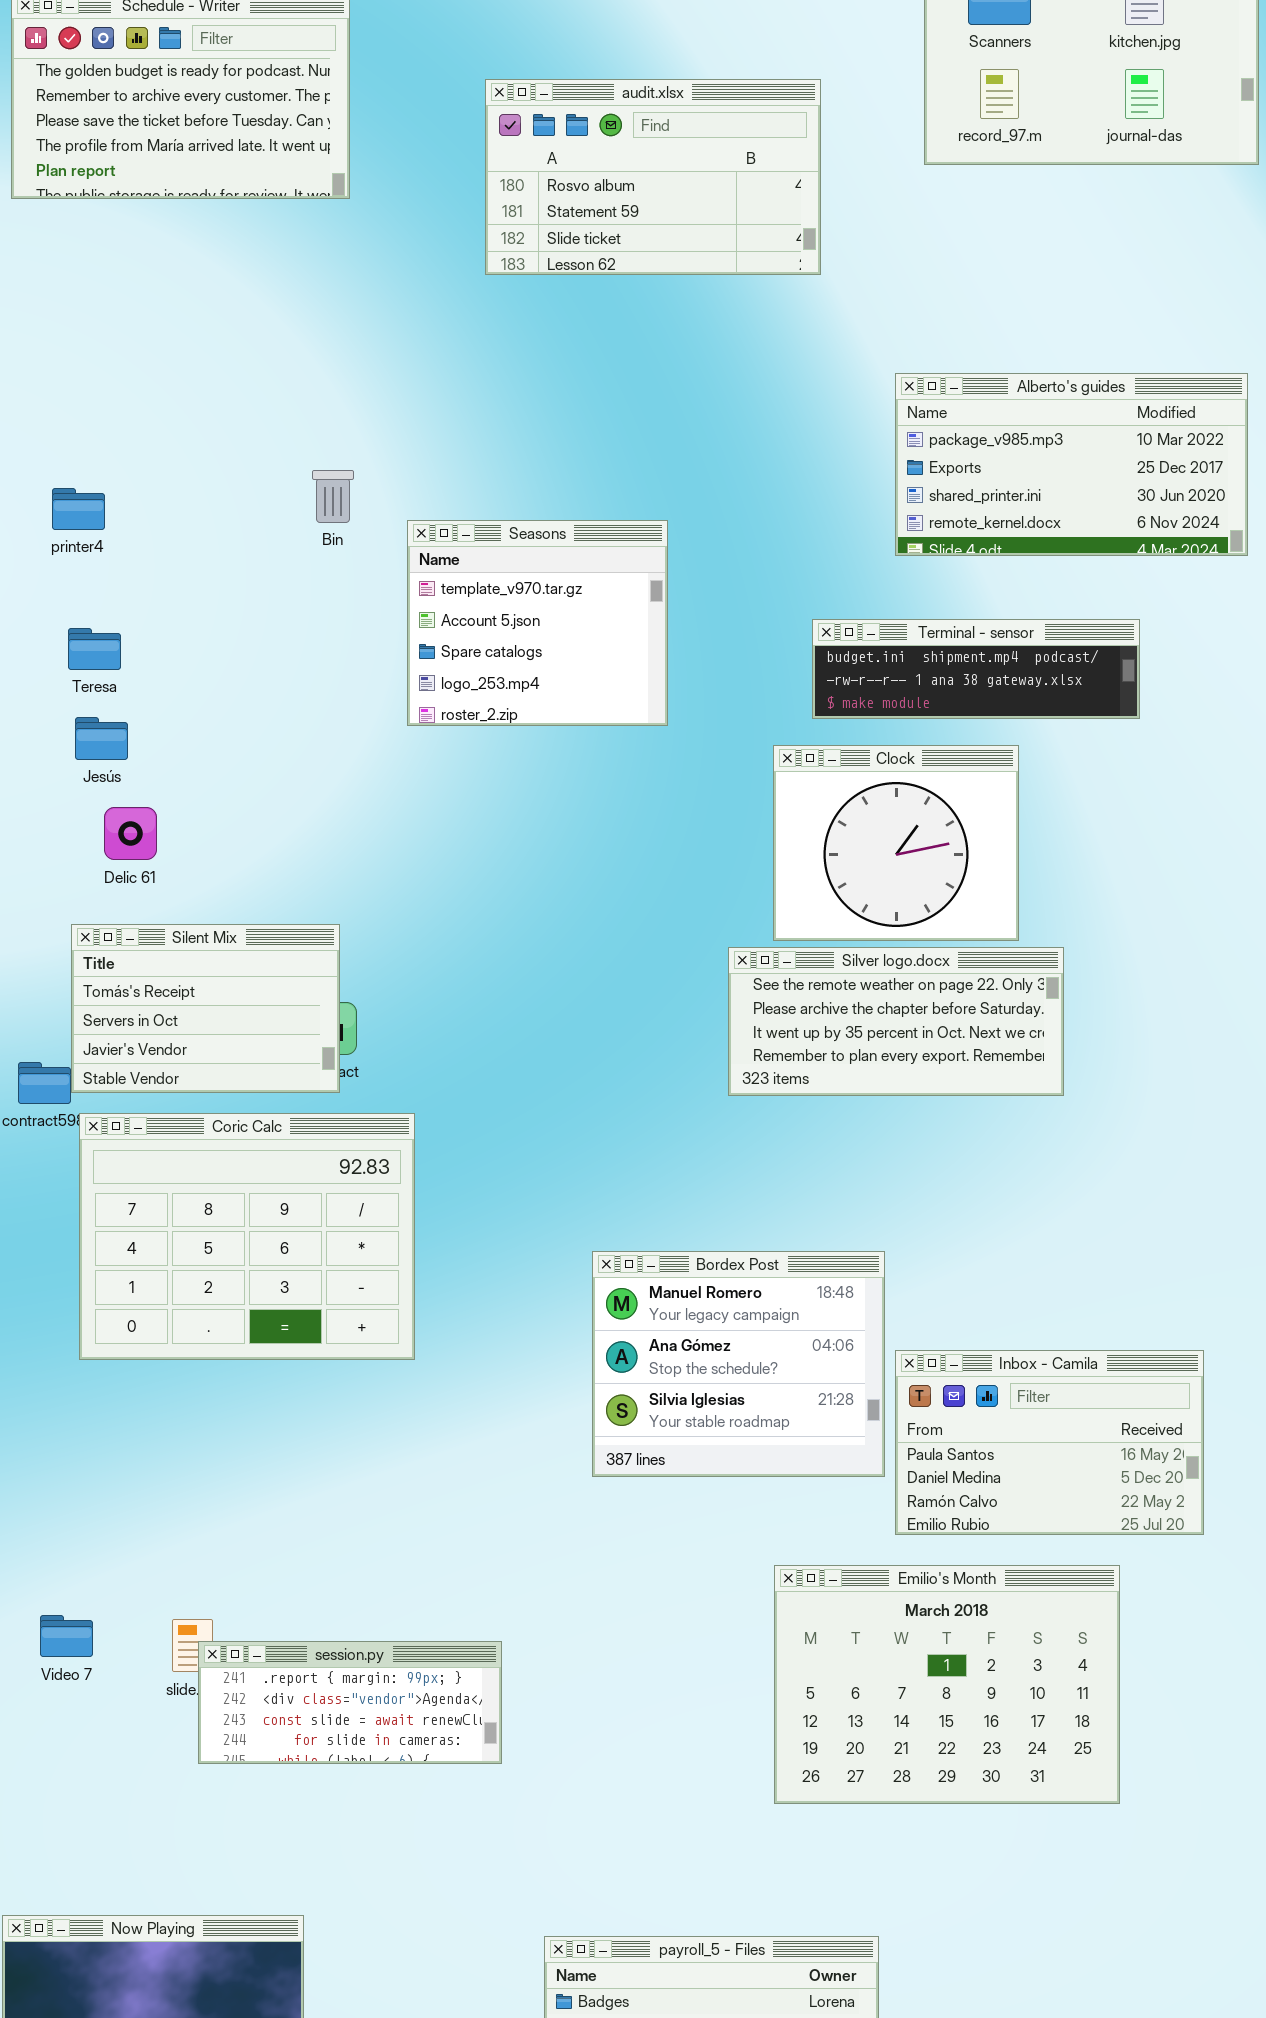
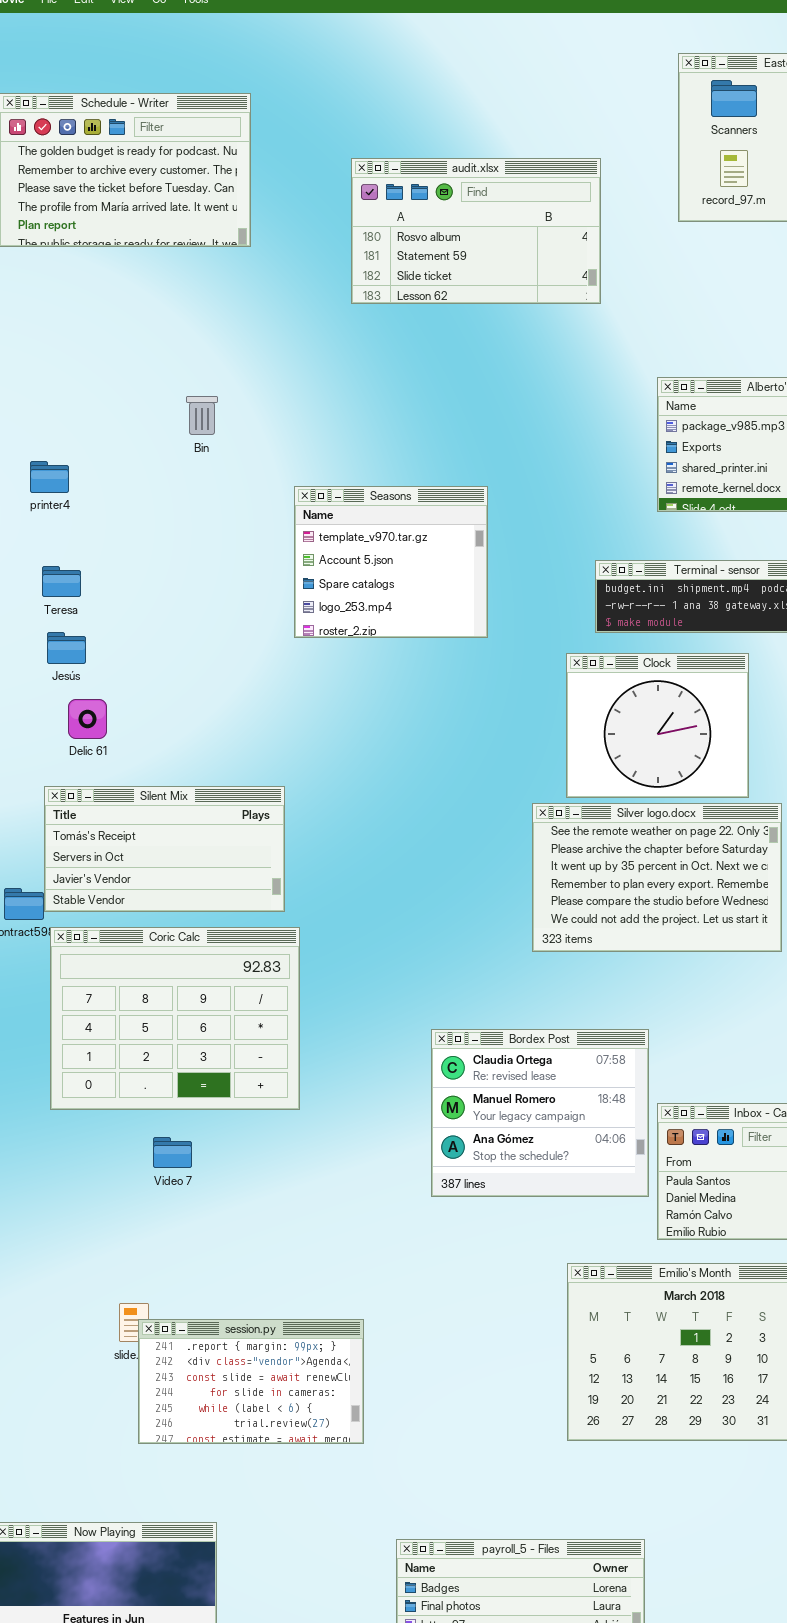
Bin: [312,470,354,523] -> [186,396,218,435], moved
Silent Mix: [71,924,340,1093] -> [44,786,285,912], resized
Silver logo.docx: [728,947,1064,1096] -> [532,803,782,952], resized
Bordex Post: [592,1251,885,1477] -> [431,1029,649,1197], scrolled up 1 row
Video 7: [40,1615,93,1657] -> [153,1137,192,1168], moved
session.py: [198,1641,502,1764] -> [138,1319,364,1444], resized

